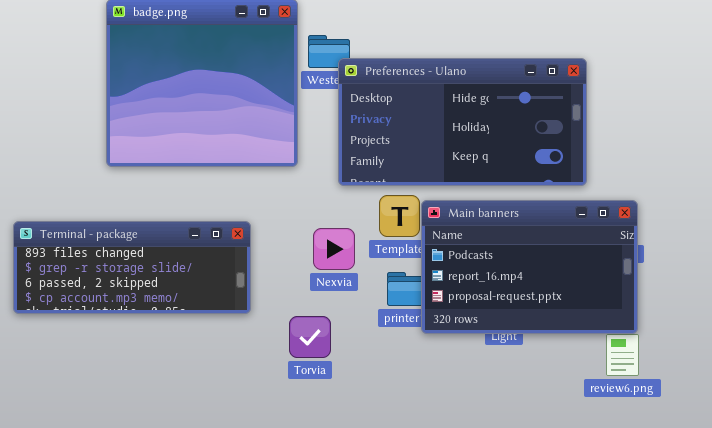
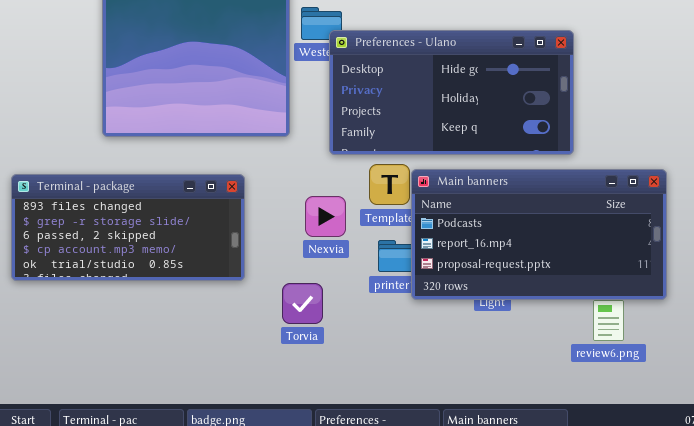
Main banners: [421,200,638,334] -> [411,169,667,300], resized
Terminal - package: [13,221,251,314] -> [11,174,245,281], resized

